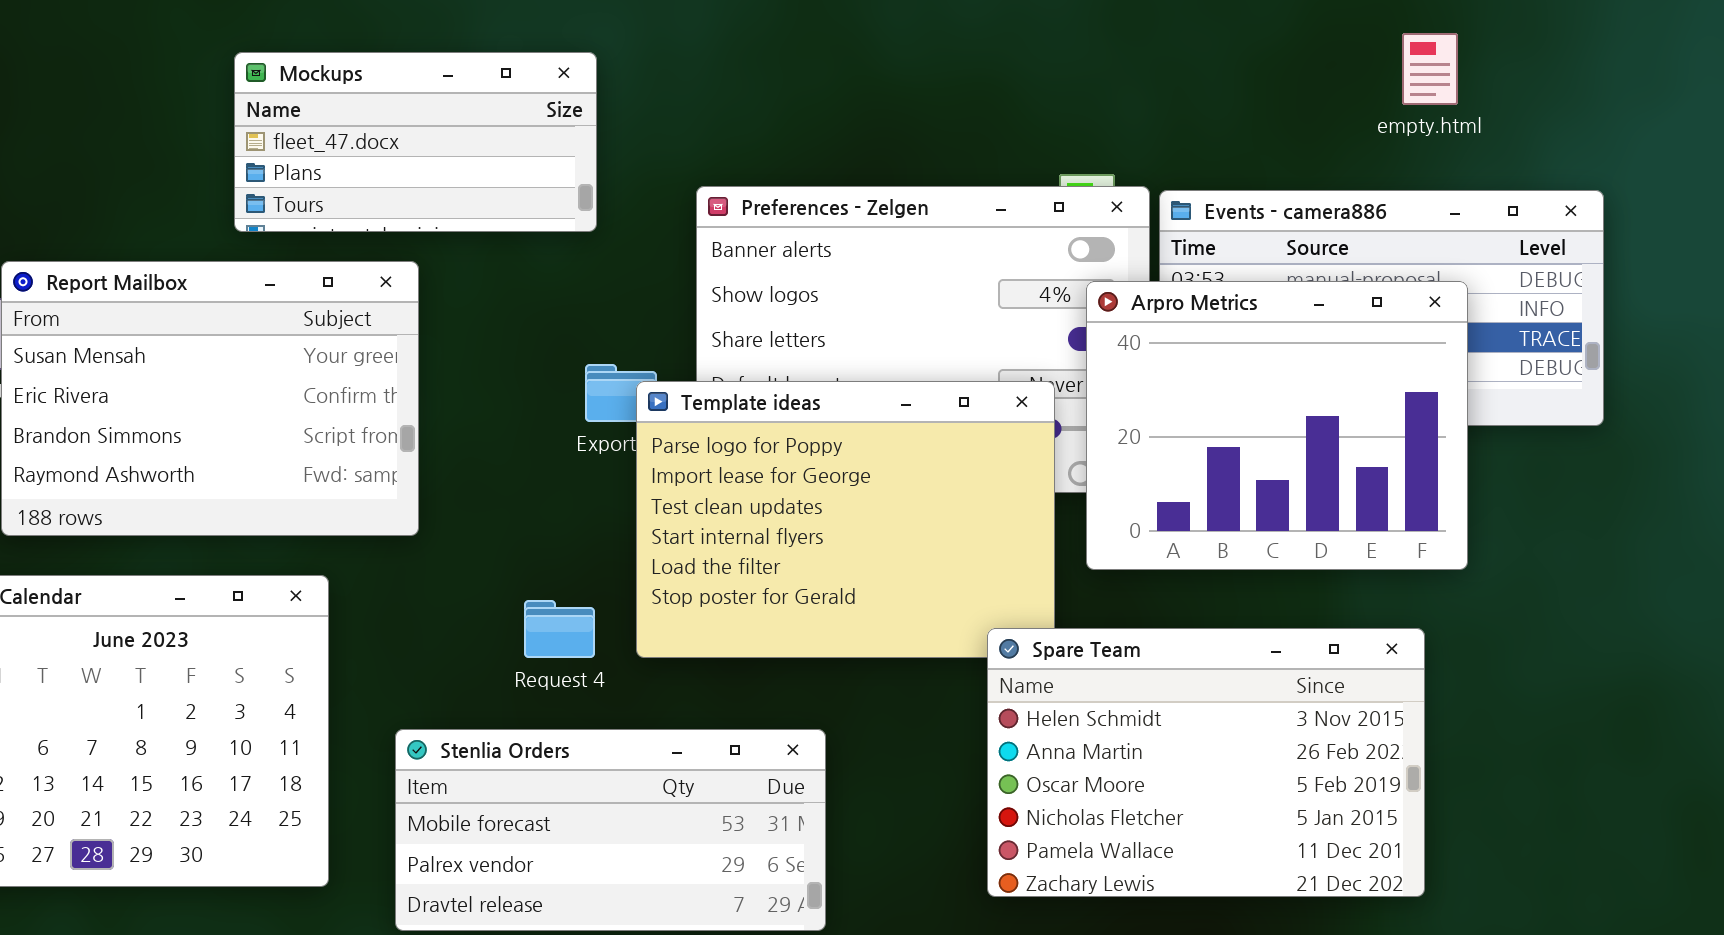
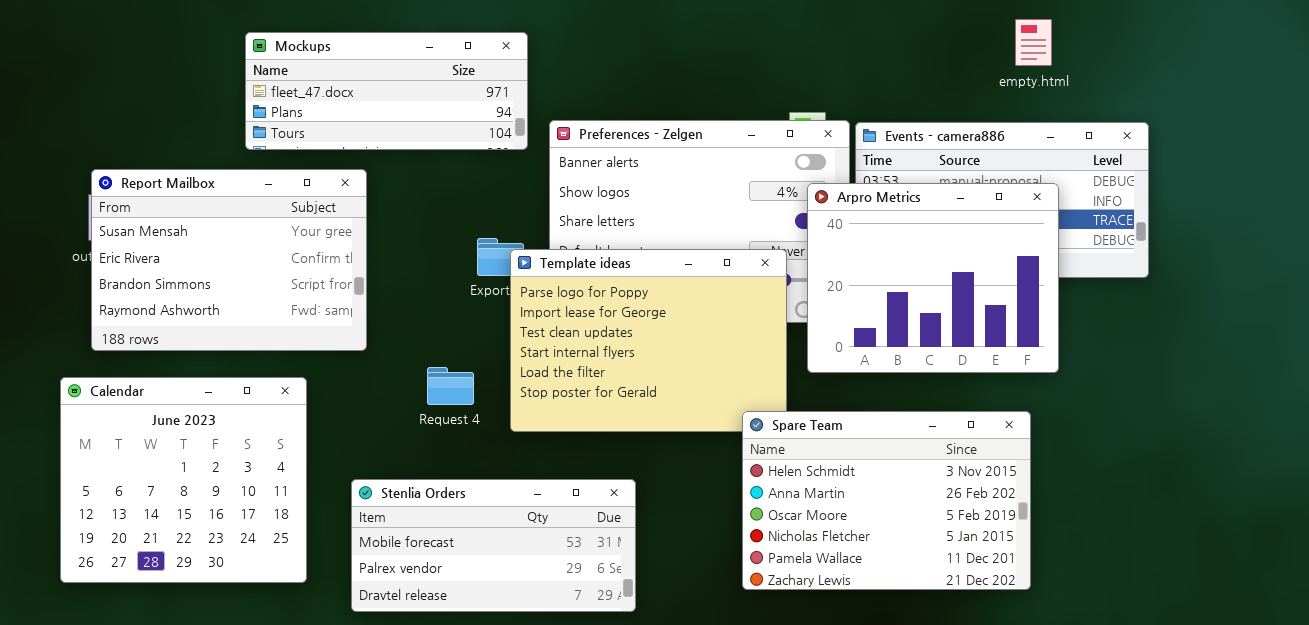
Mockups: [234,52,597,232] -> [245,32,528,150], resized
Request 4: [524,600,595,658] -> [427,367,474,405], moved

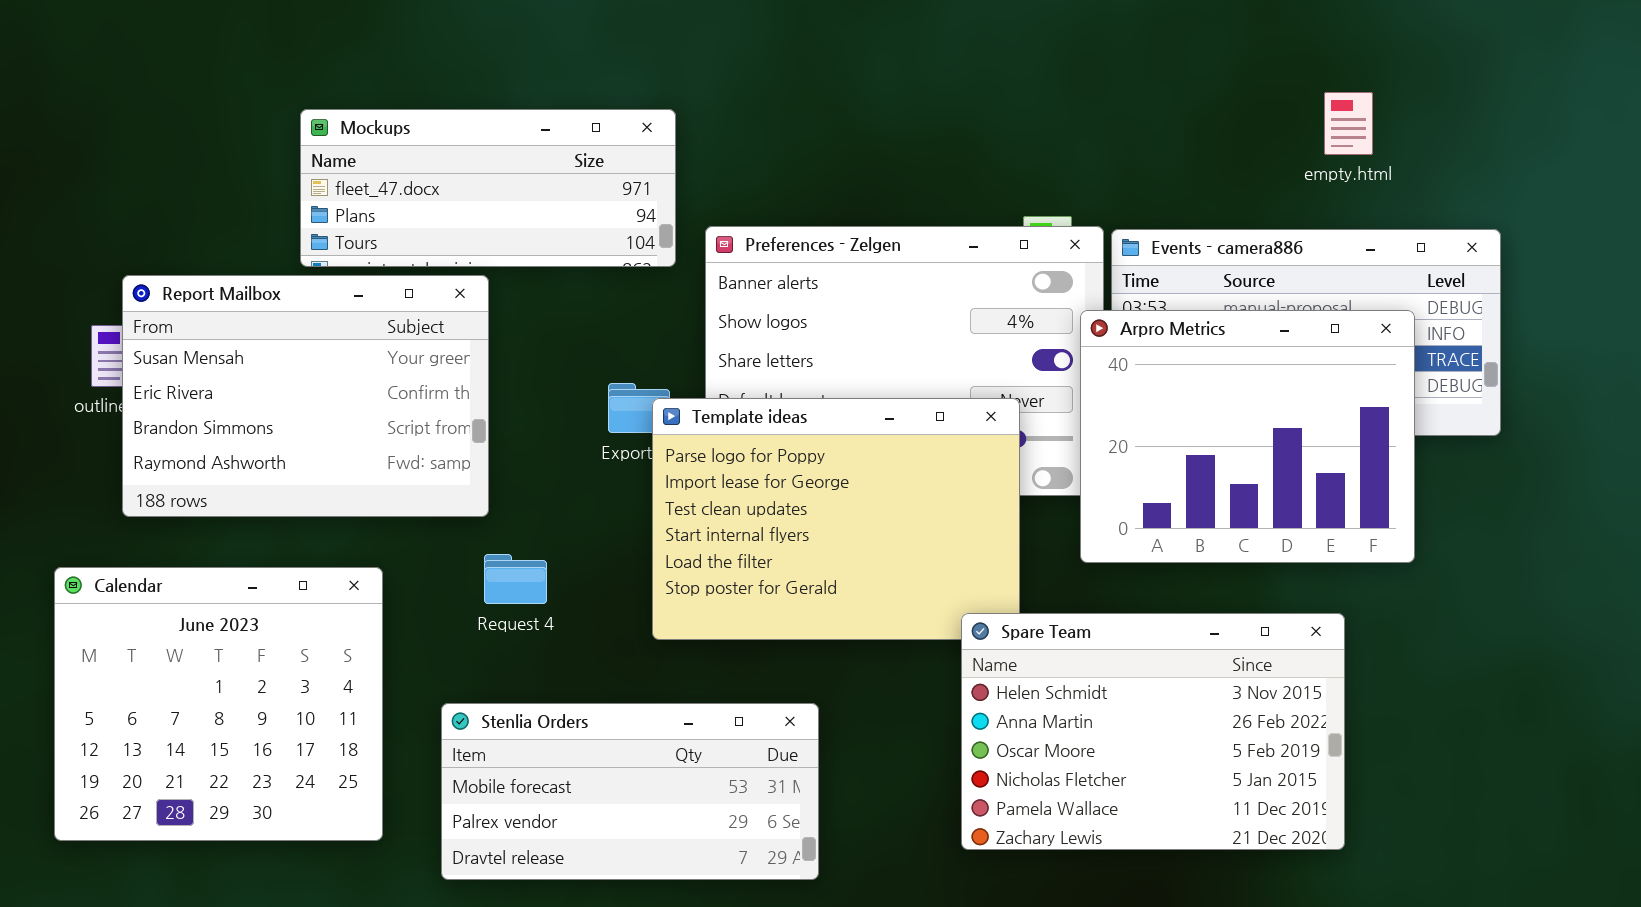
Report Mailbox: [91,169,367,351] -> [122,275,489,517], moved
Arpro Metrics: [807,183,1059,373] -> [1080,310,1415,563], moved
Request 4: [427,367,474,405] -> [484,554,547,604], moved

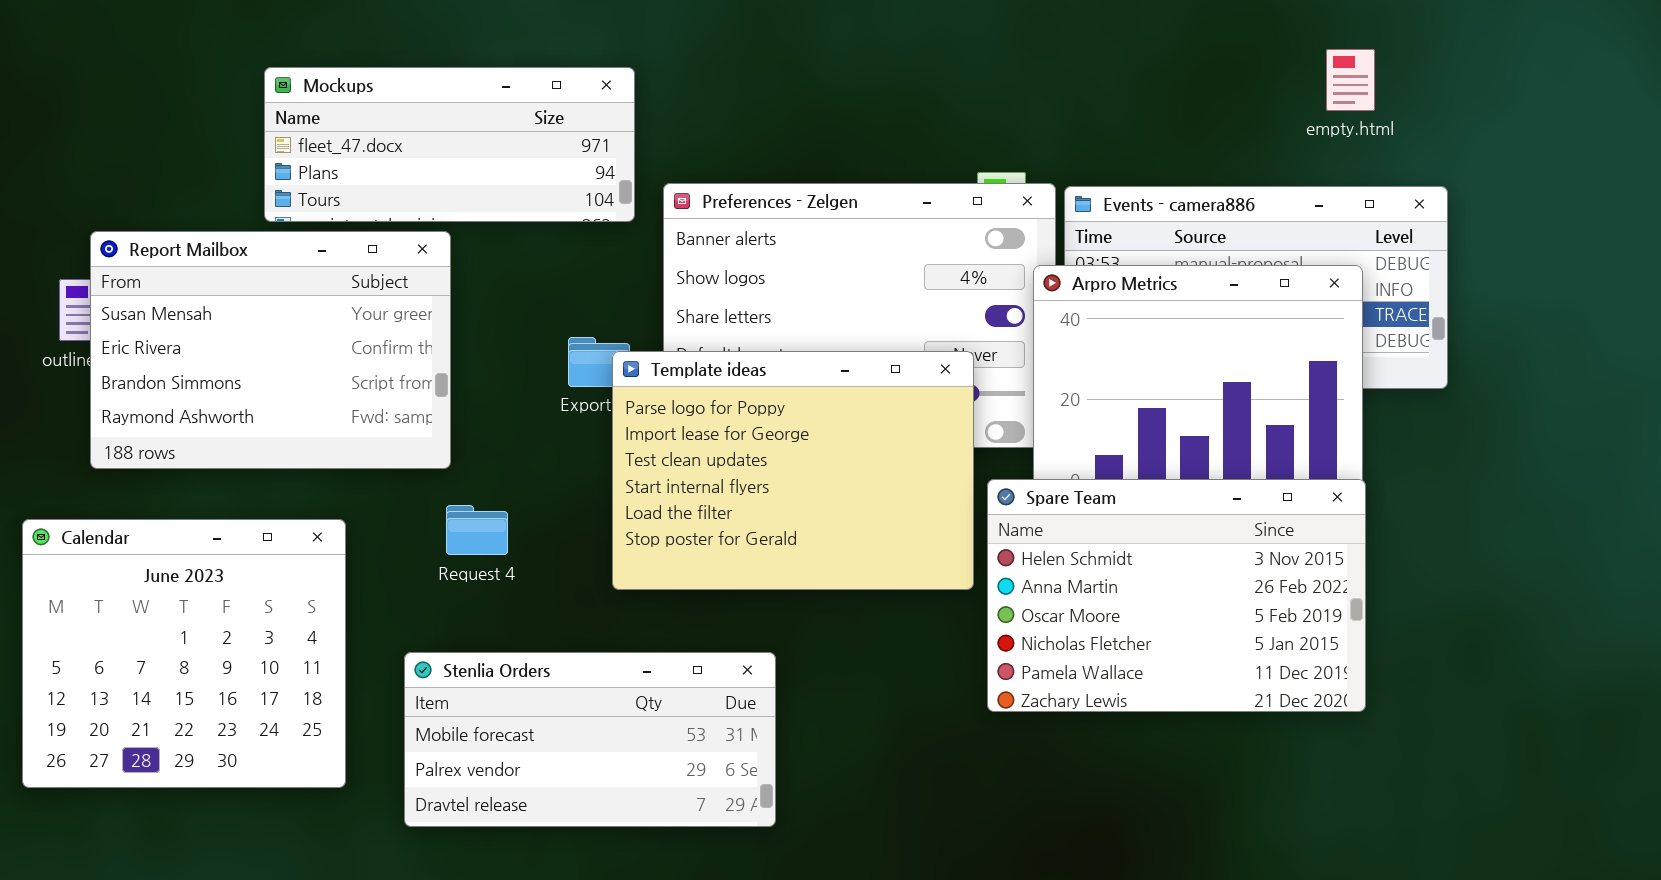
empty.html: [1324,92,1373,155] -> [1326,49,1375,111], moved
Spare Team: [961,613,1345,850] -> [987,479,1366,712], moved

